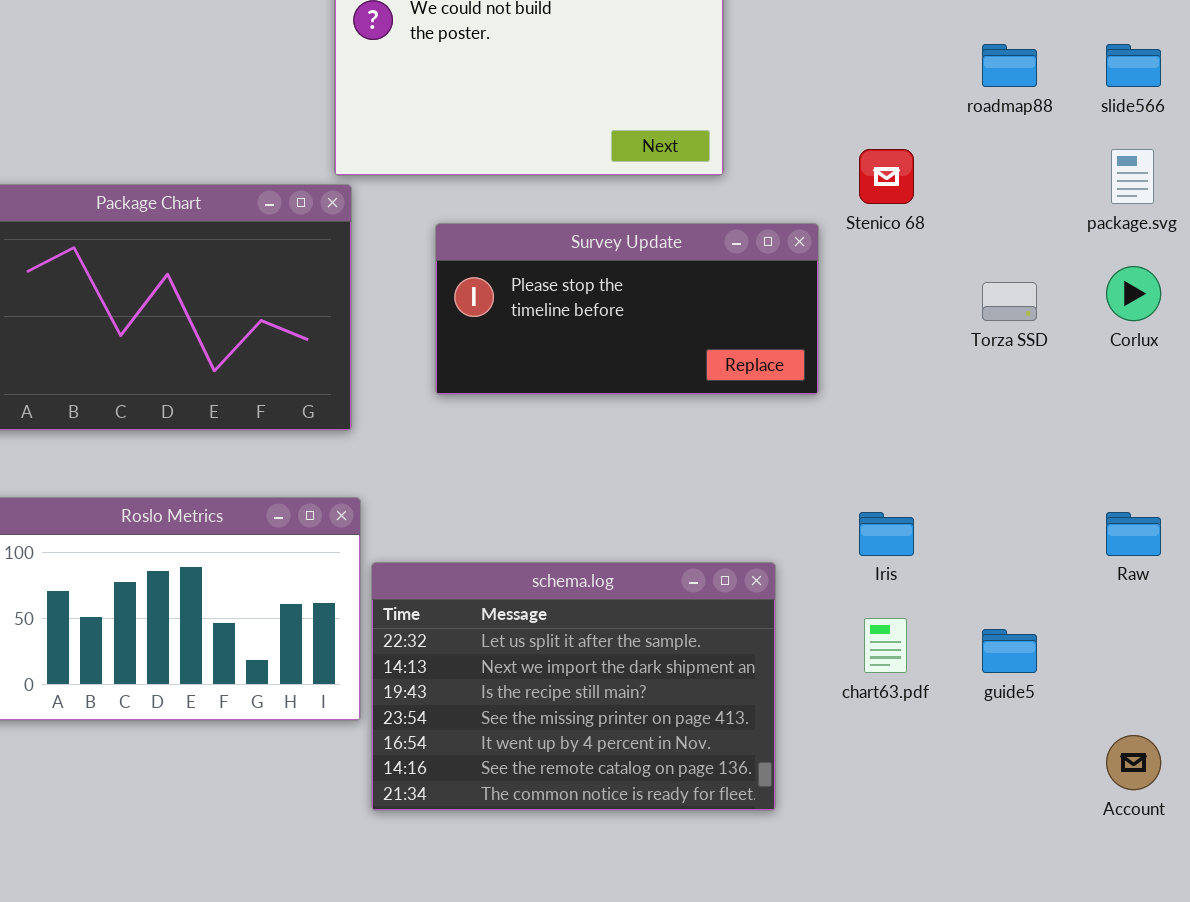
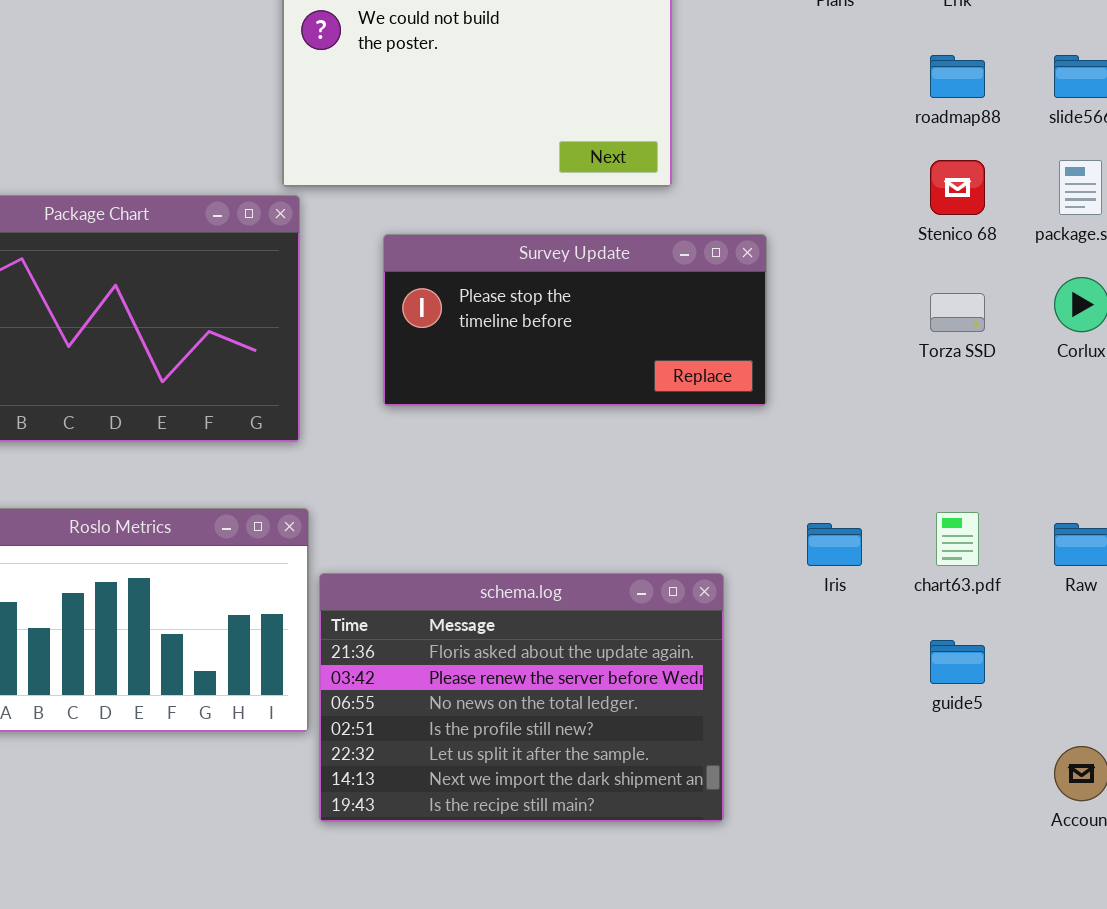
Stenico 68: [859,149,914,204] -> [930,160,985,215], moved
schema.log: [371,562,776,811] -> [319,573,724,822], scrolled up 4 rows
chart63.pdf: [864,618,907,673] -> [936,512,979,566], moved

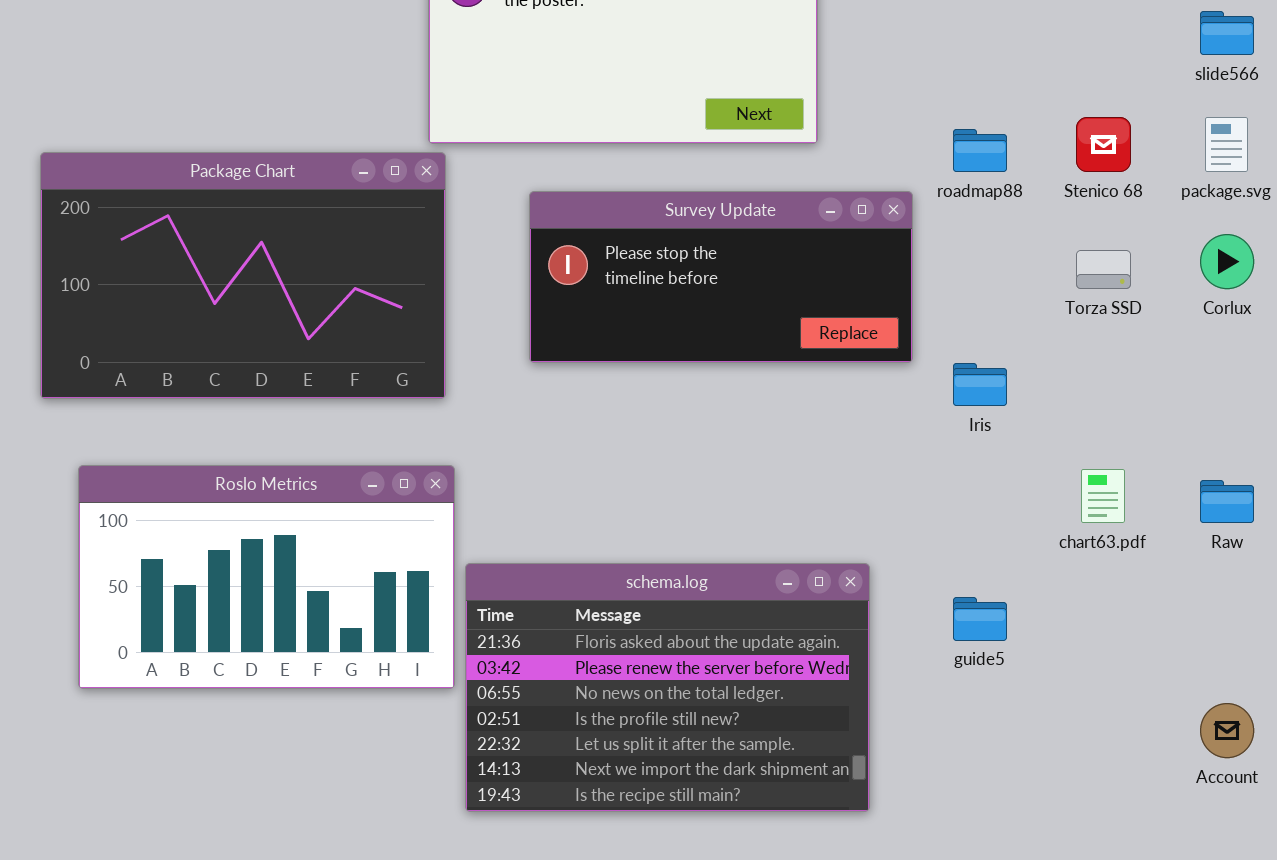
roadmap88: [930,55,985,98] -> [953,129,1007,172], moved
Iris: [807,523,862,566] -> [953,363,1007,406], moved
schema.log: [319,573,724,822] -> [465,563,870,812], moved
guide5: [930,640,985,684] -> [953,597,1007,641], moved

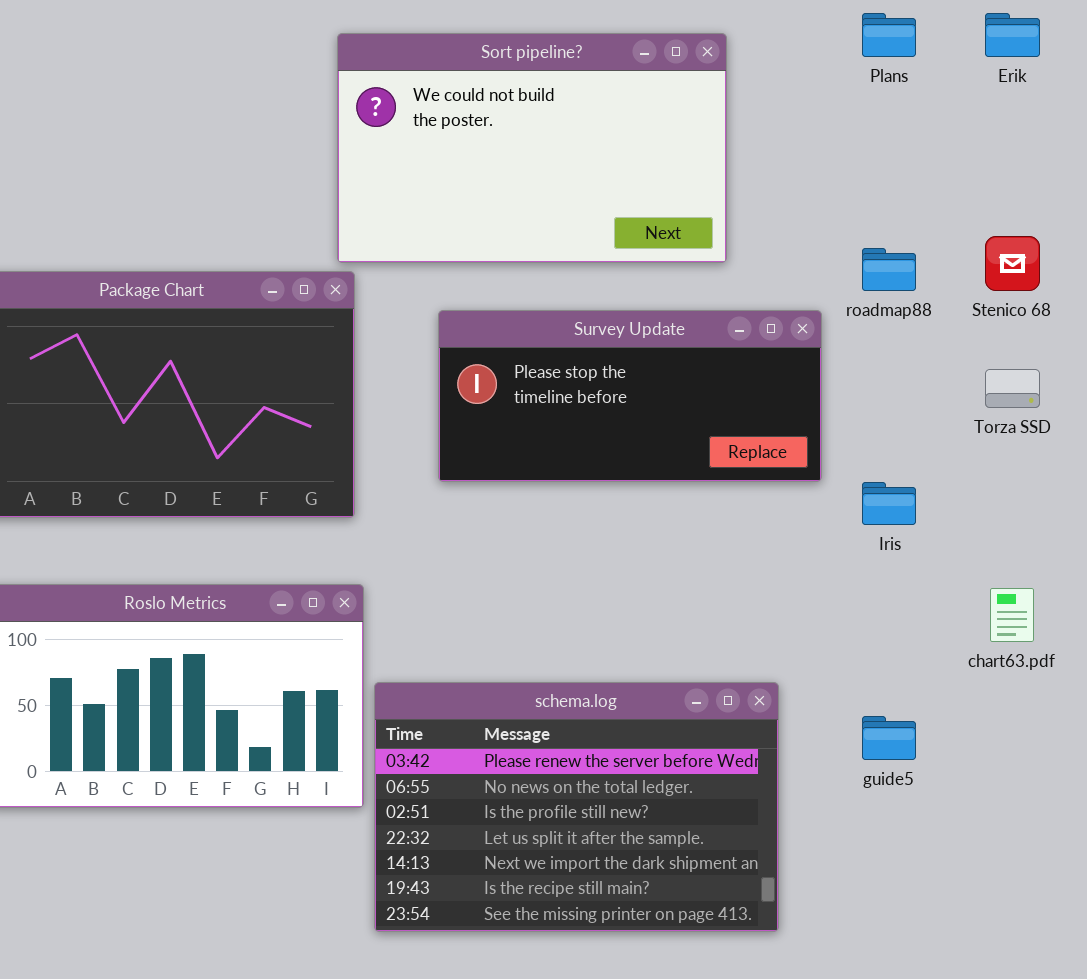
schema.log: [465,563,870,812] -> [374,682,779,932], scrolled down 1 row

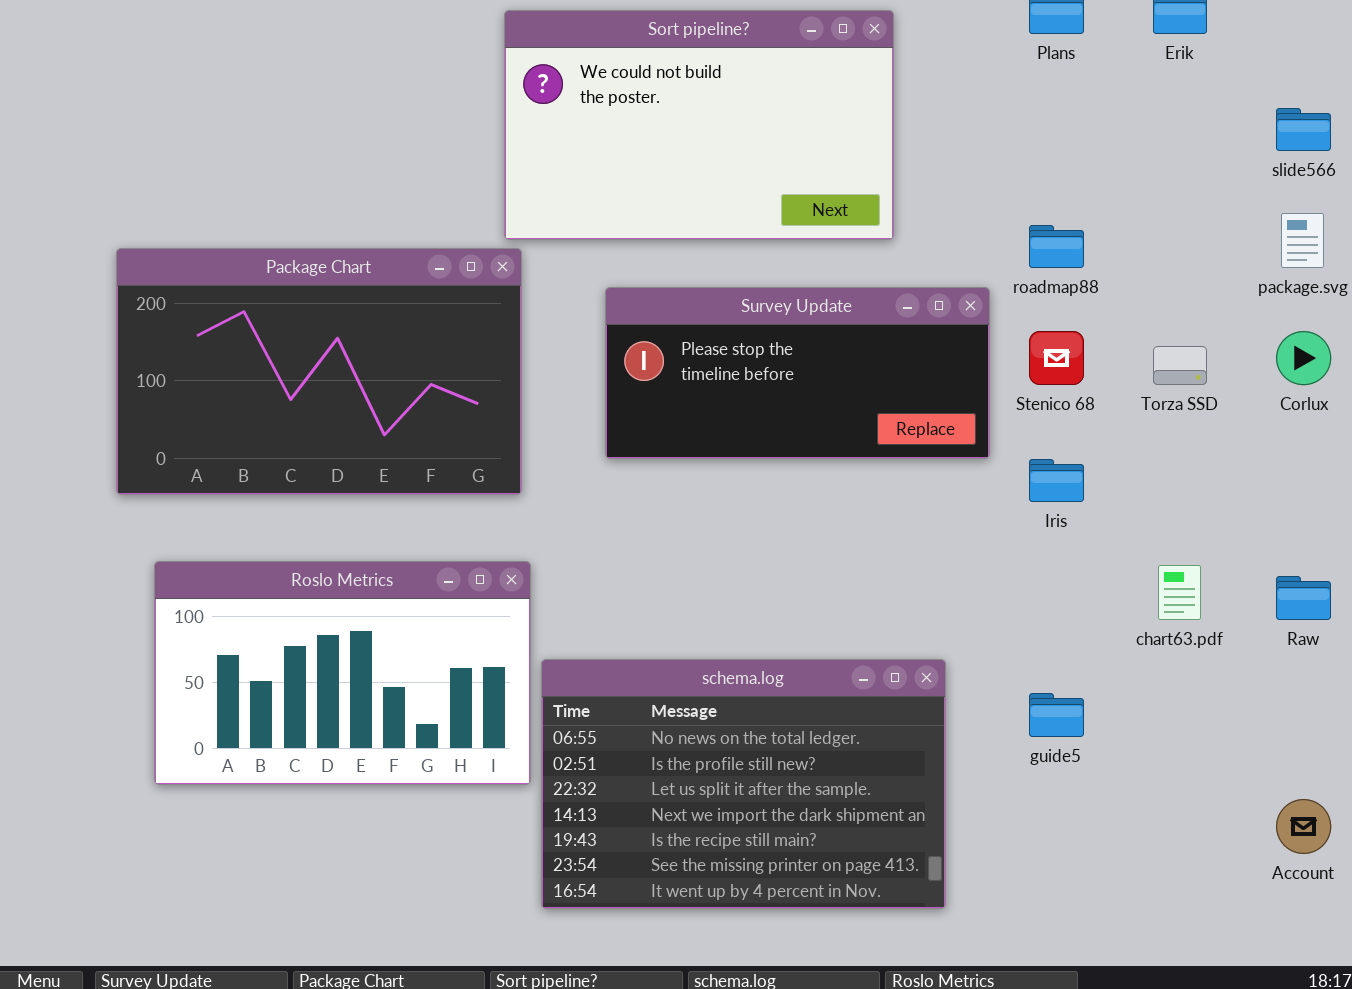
Stenico 68: [985,236,1040,291] -> [1029,331,1084,385], moved
schema.log: [374,682,779,932] -> [541,659,946,909], scrolled down 1 row

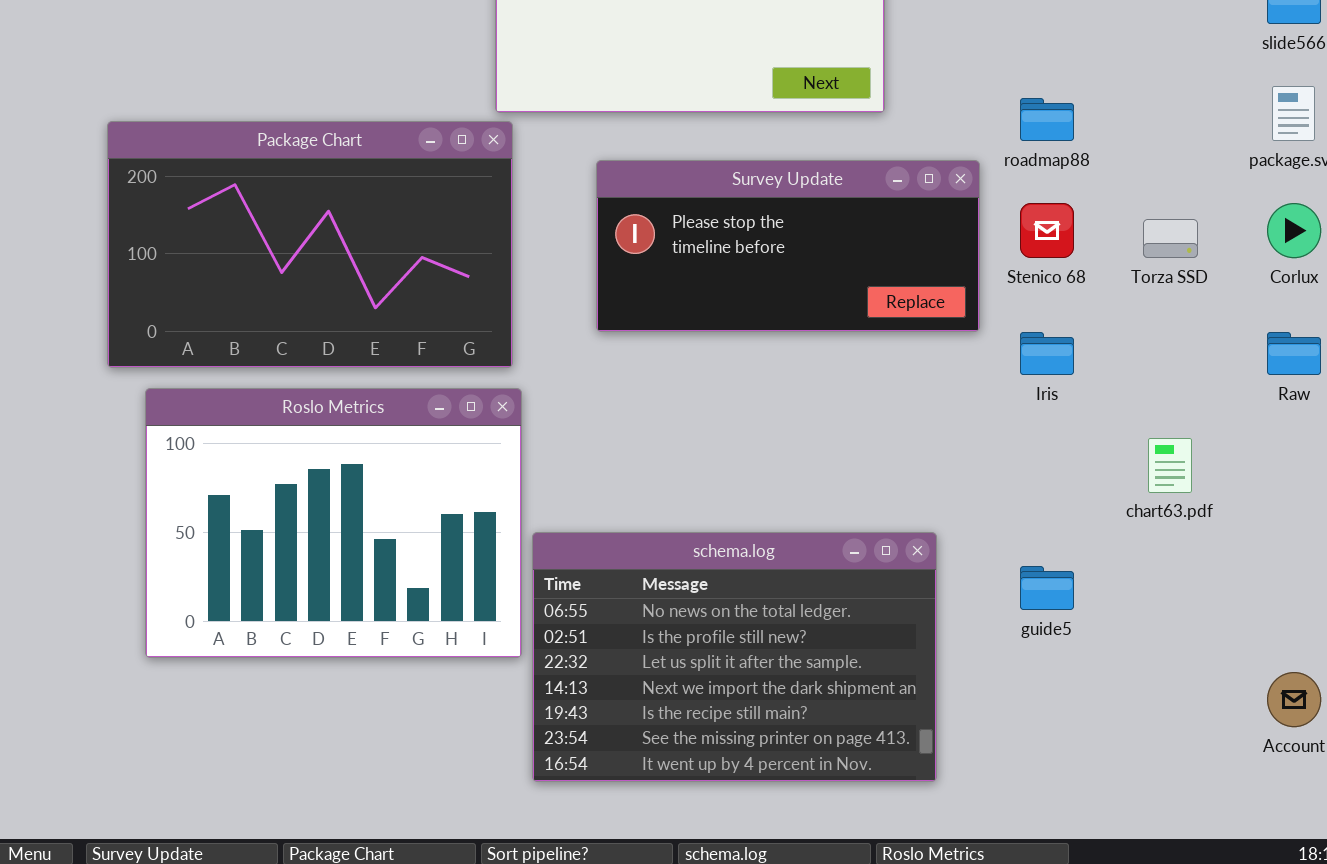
Roslo Metrics: [154,561,531,785] -> [145,388,522,658], resized
Raw: [1276,576,1331,620] -> [1267,332,1321,375], moved

